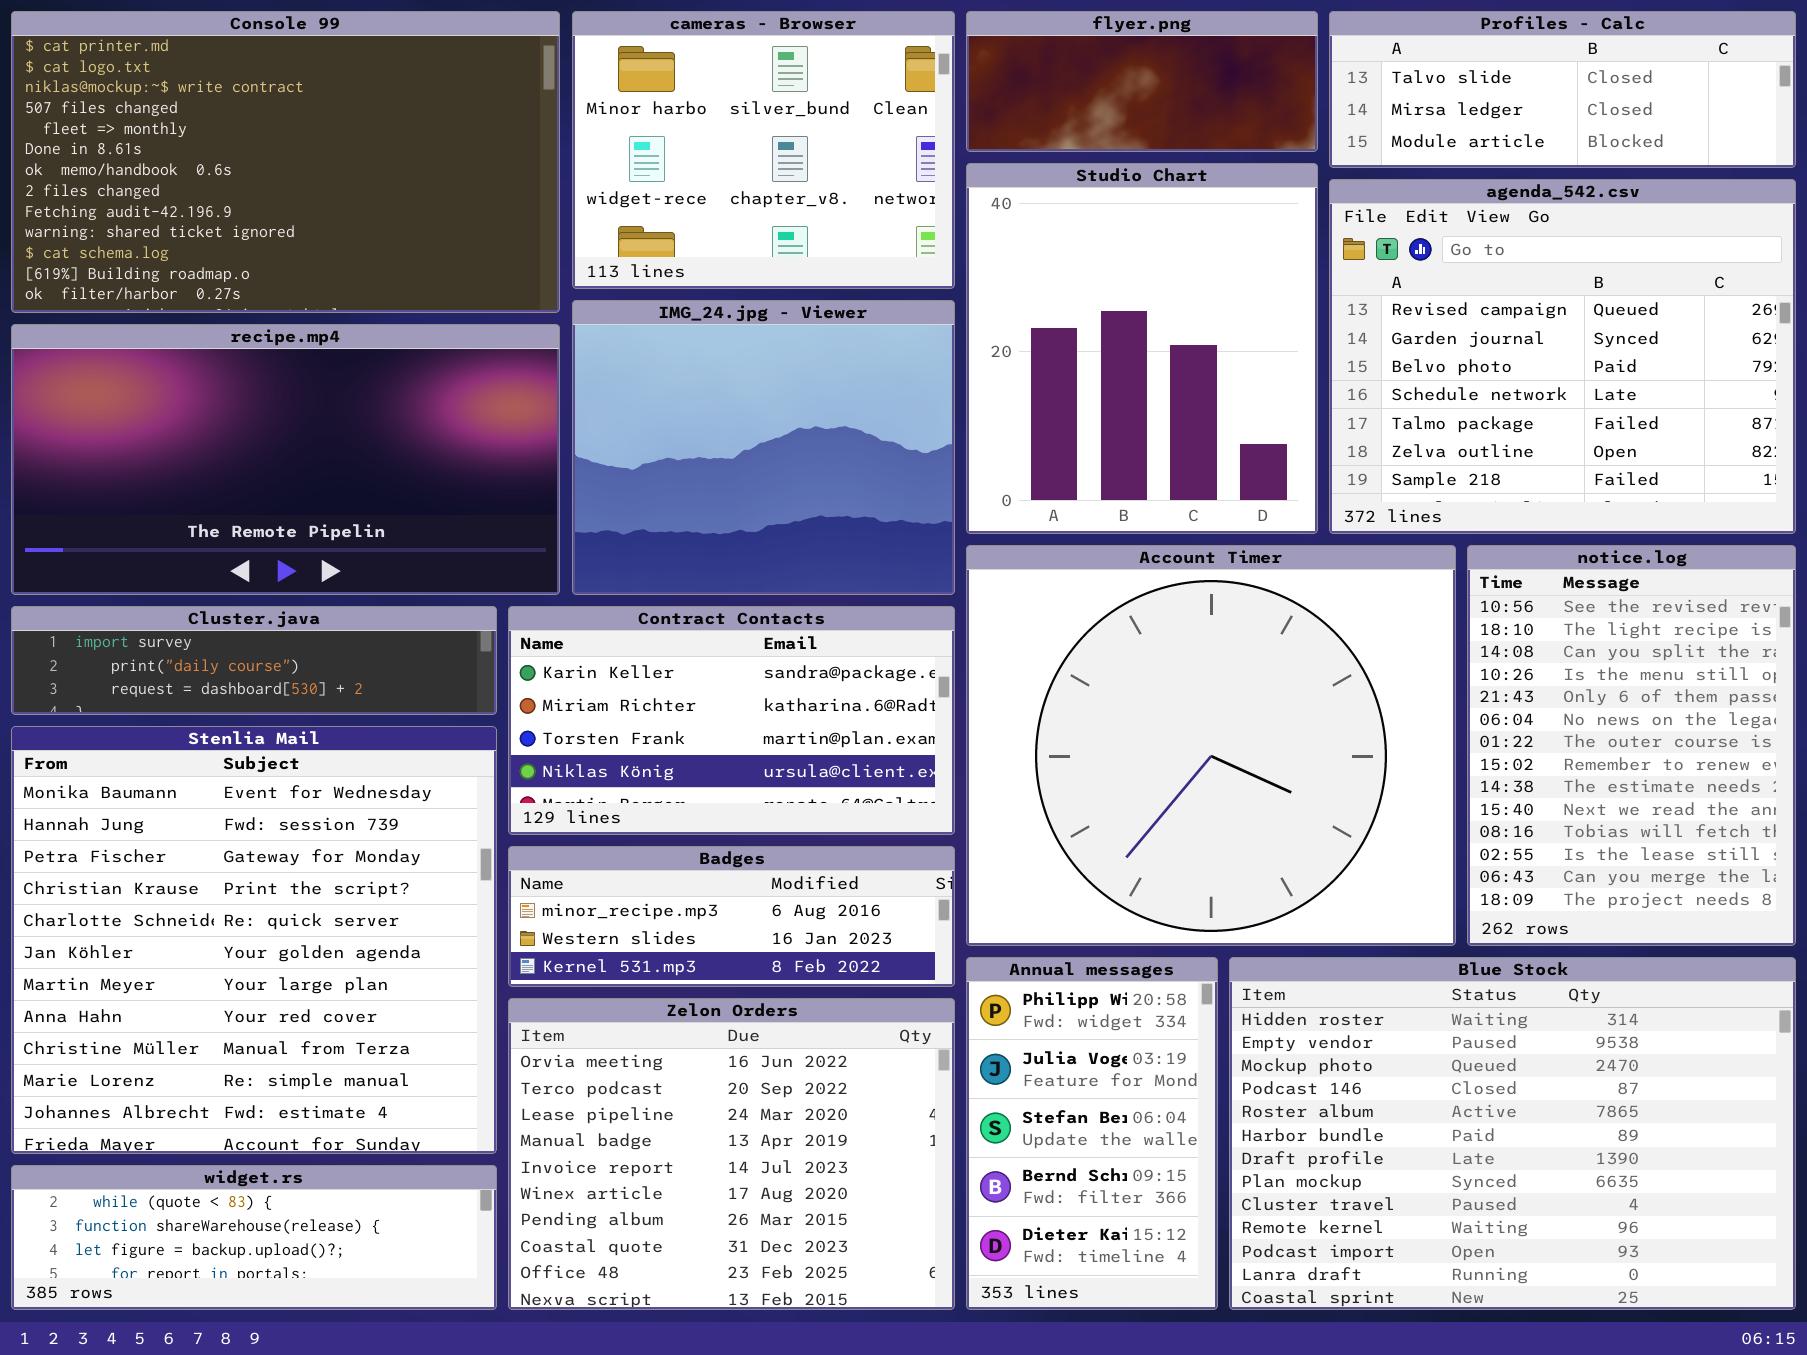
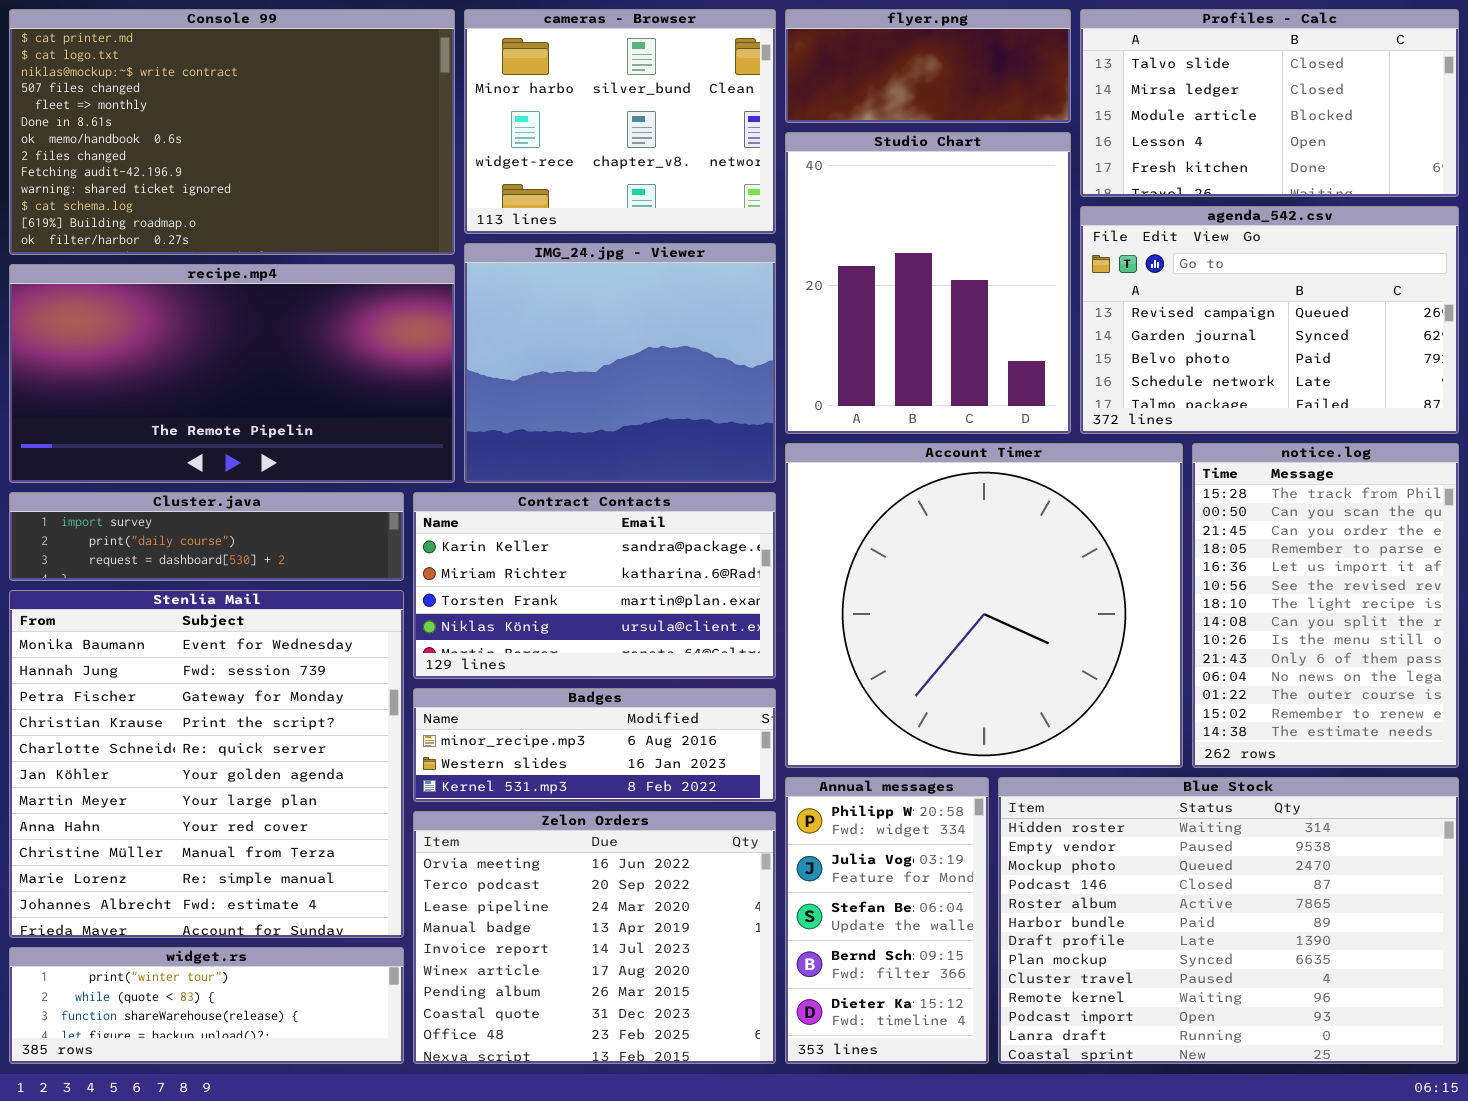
Profiles - Calc: [1329,11,1796,168] -> [1080,9,1459,197], resized
agenda_542.csv: [1329,179,1796,534] -> [1080,206,1459,434], resized
notice.log: [1467,545,1796,946] -> [1192,443,1459,768], scrolled up 5 rows
widget.rs: [11,1165,497,1310] -> [9,947,404,1064], scrolled up 1 row

